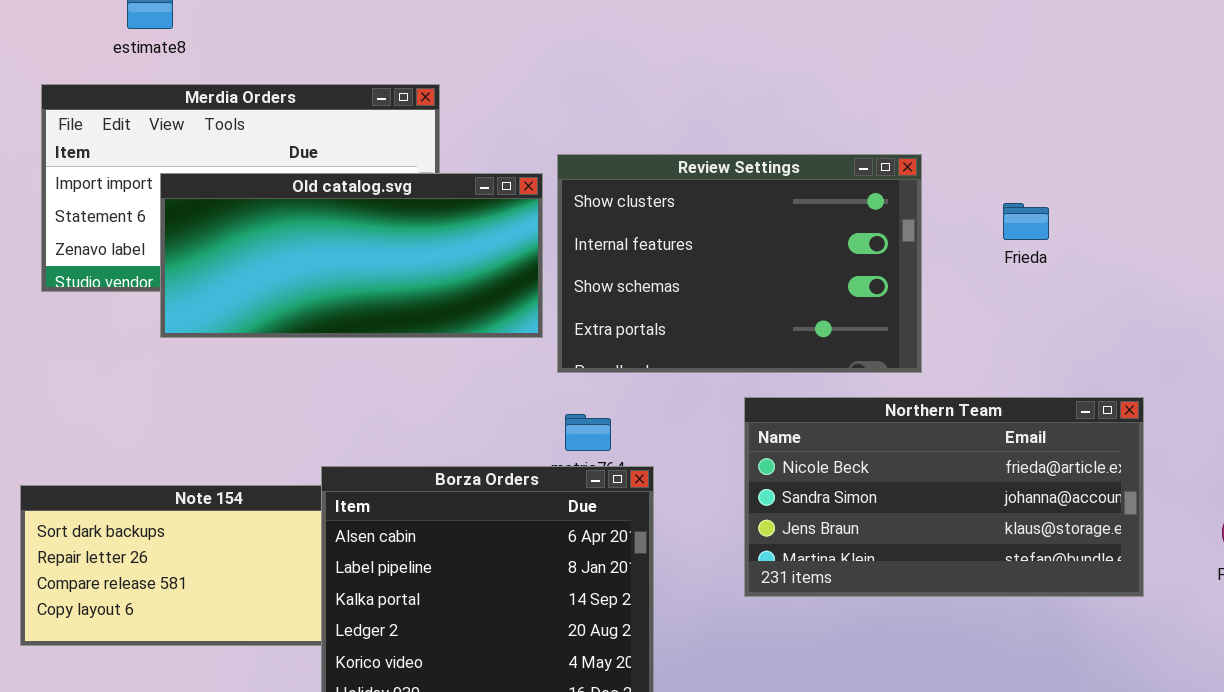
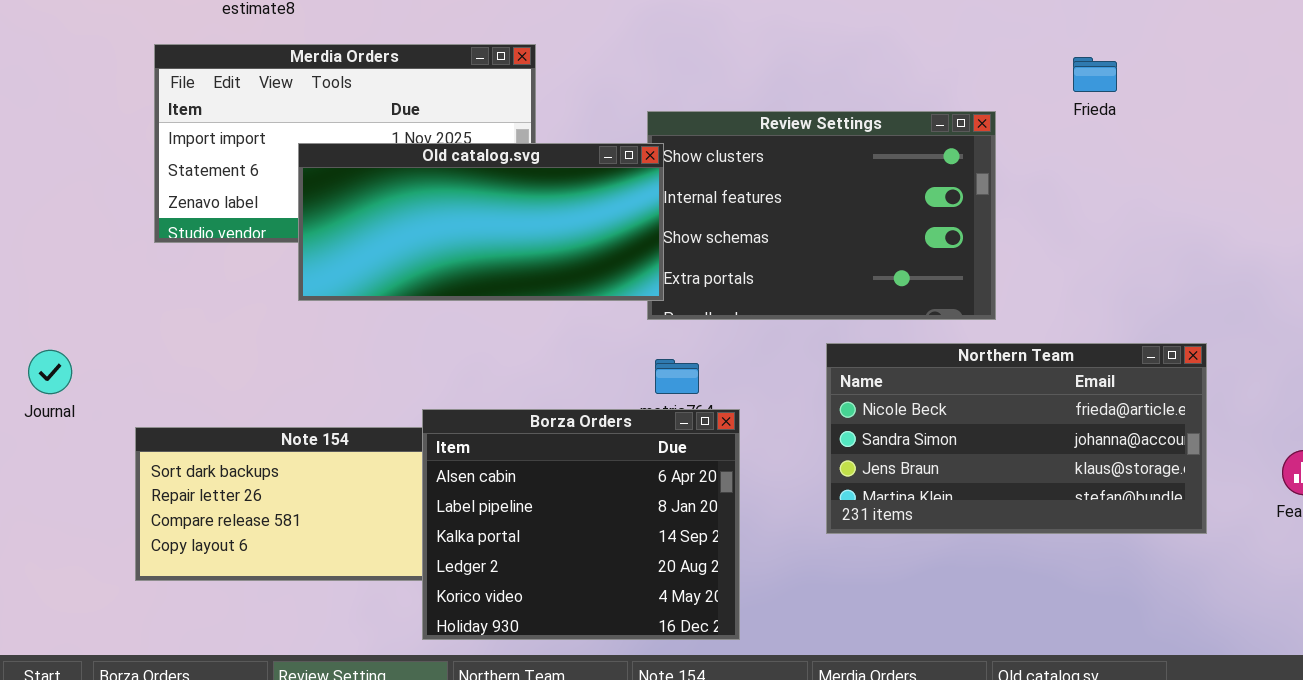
Old catalog.svg: [160,173,543,338] -> [298,143,664,301], moved
Frieda: [1003,203,1049,240] -> [1073,57,1117,92], moved

